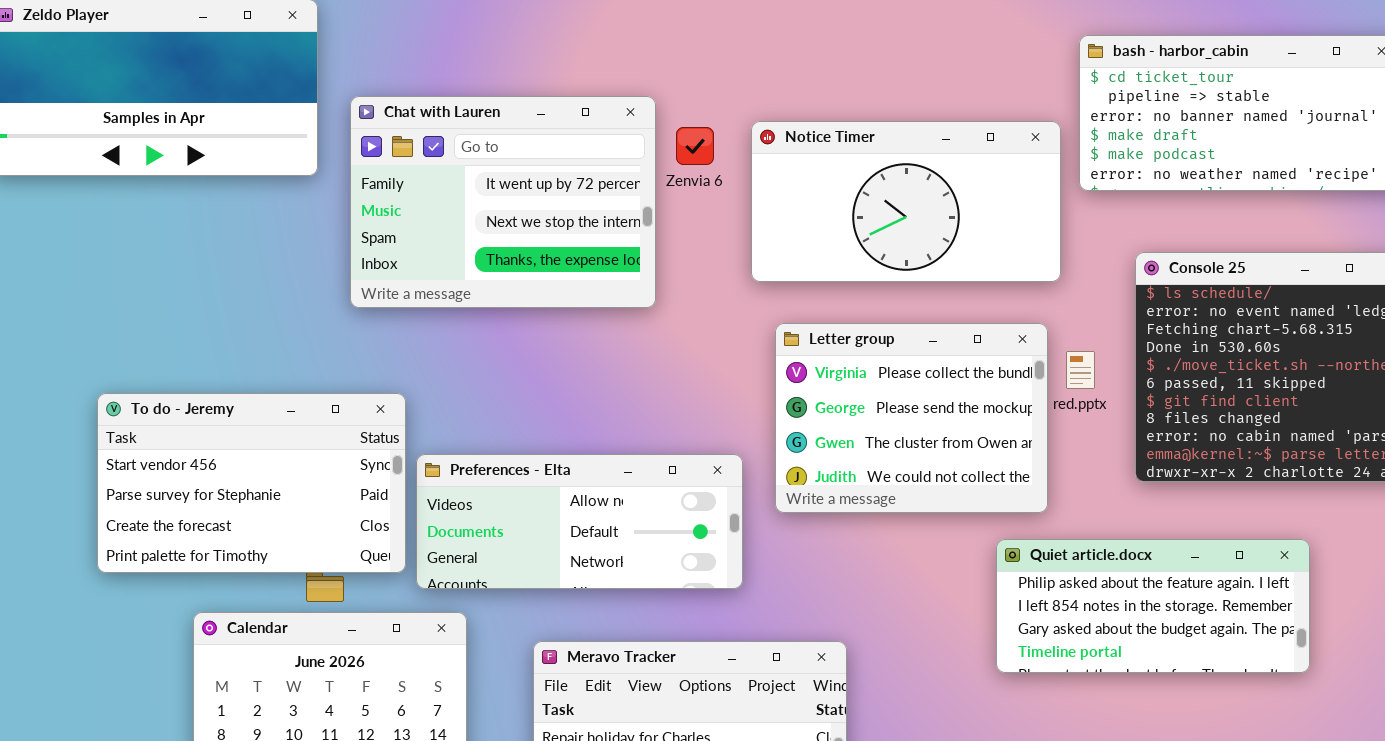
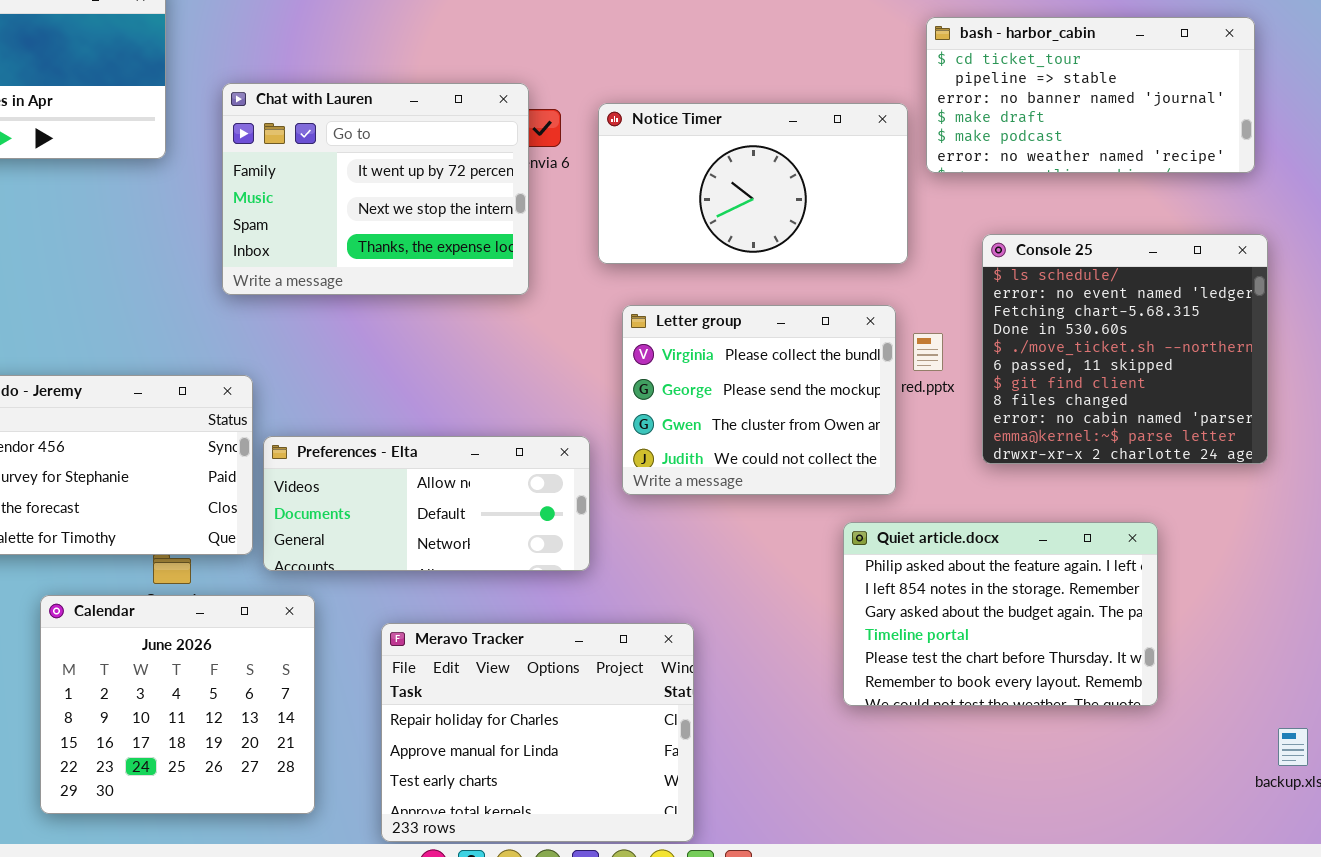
Chat with Lauren: [350,96,656,308] -> [222,83,529,295], moved
Quiet article.docx: [996,539,1310,673] -> [843,522,1158,706], resized

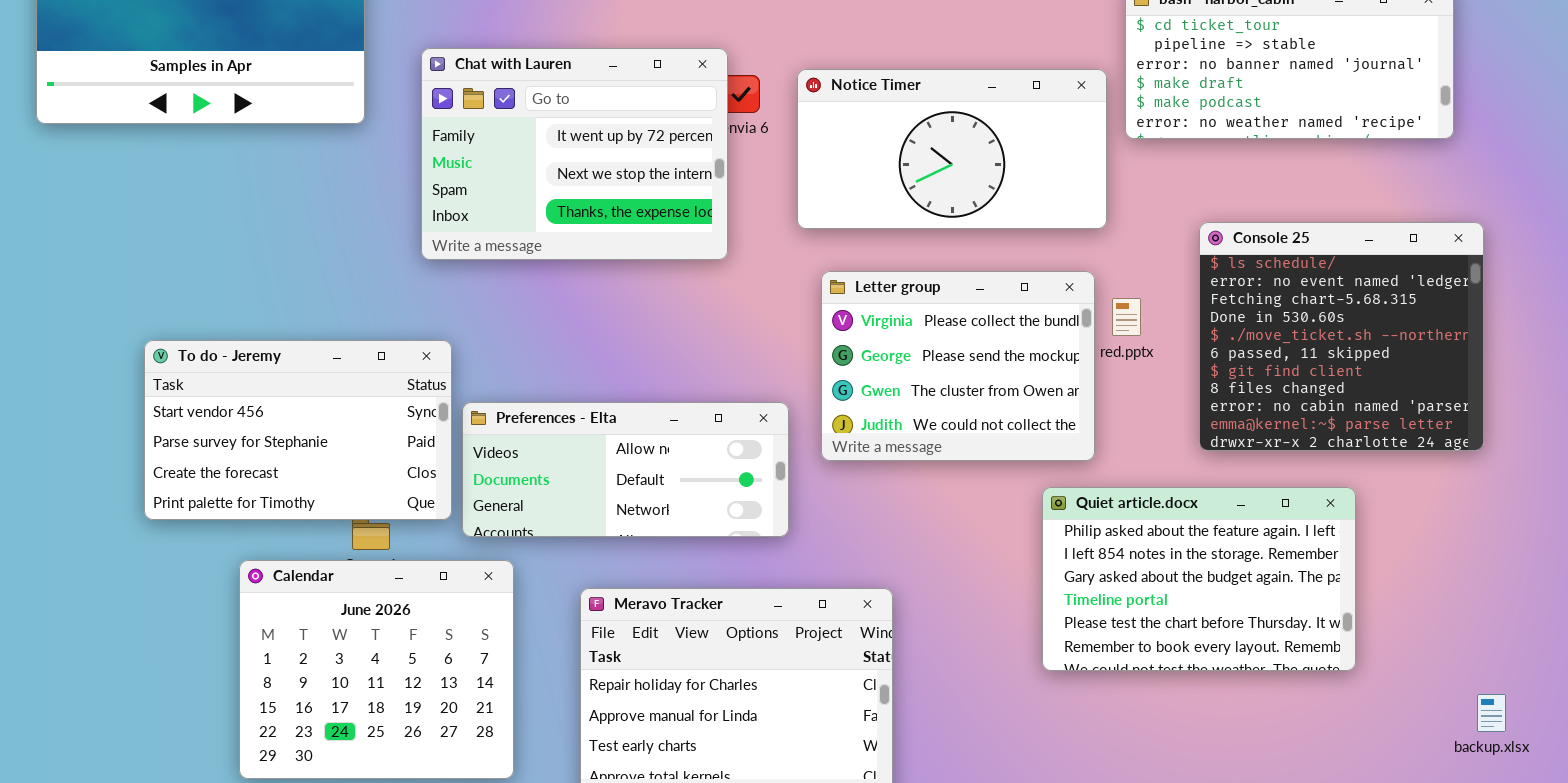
Console 25: [982,234,1268,464] -> [1199,222,1484,451], moved

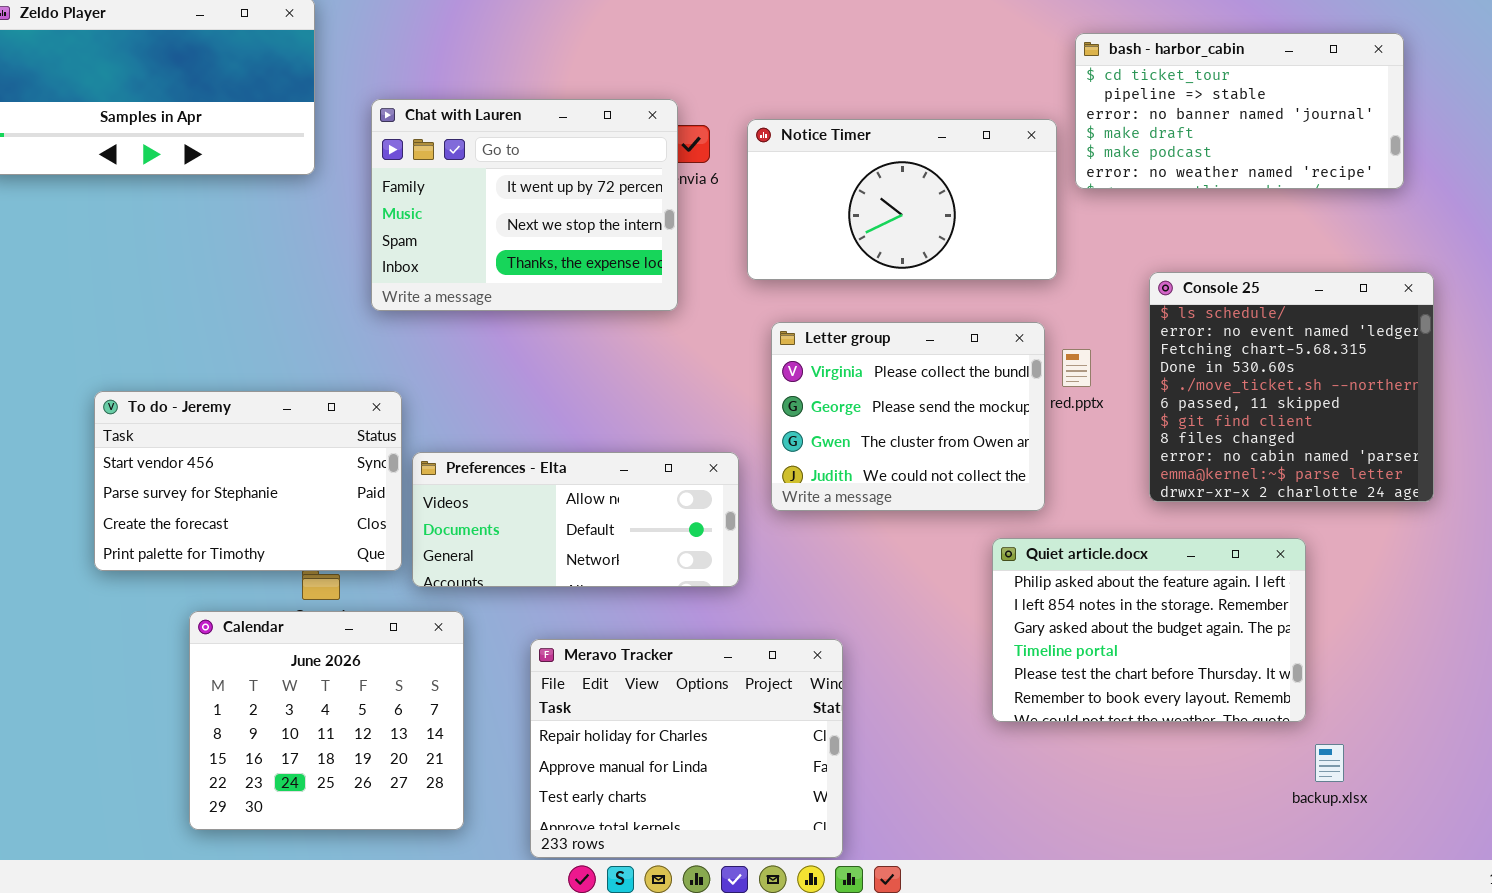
backup.xlsx: [1477,694,1506,732] -> [1315,744,1344,782], moved

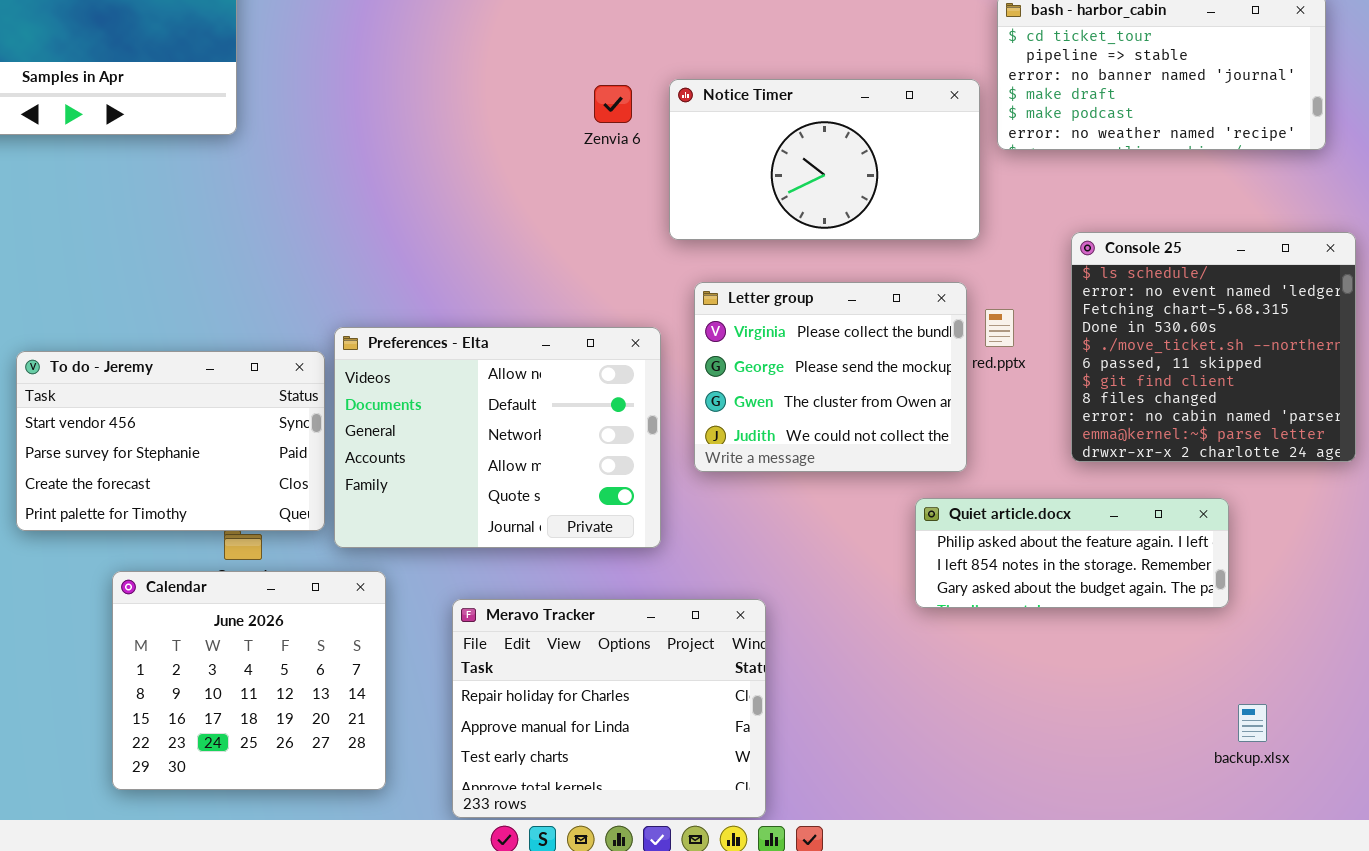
Chat with Lauren: [371,99,678,311] -> none, closed
Preferences - Elta: [412,452,739,587] -> [334,327,661,548], resized
Quiet article.docx: [992,538,1306,722] -> [915,498,1229,608], resized

